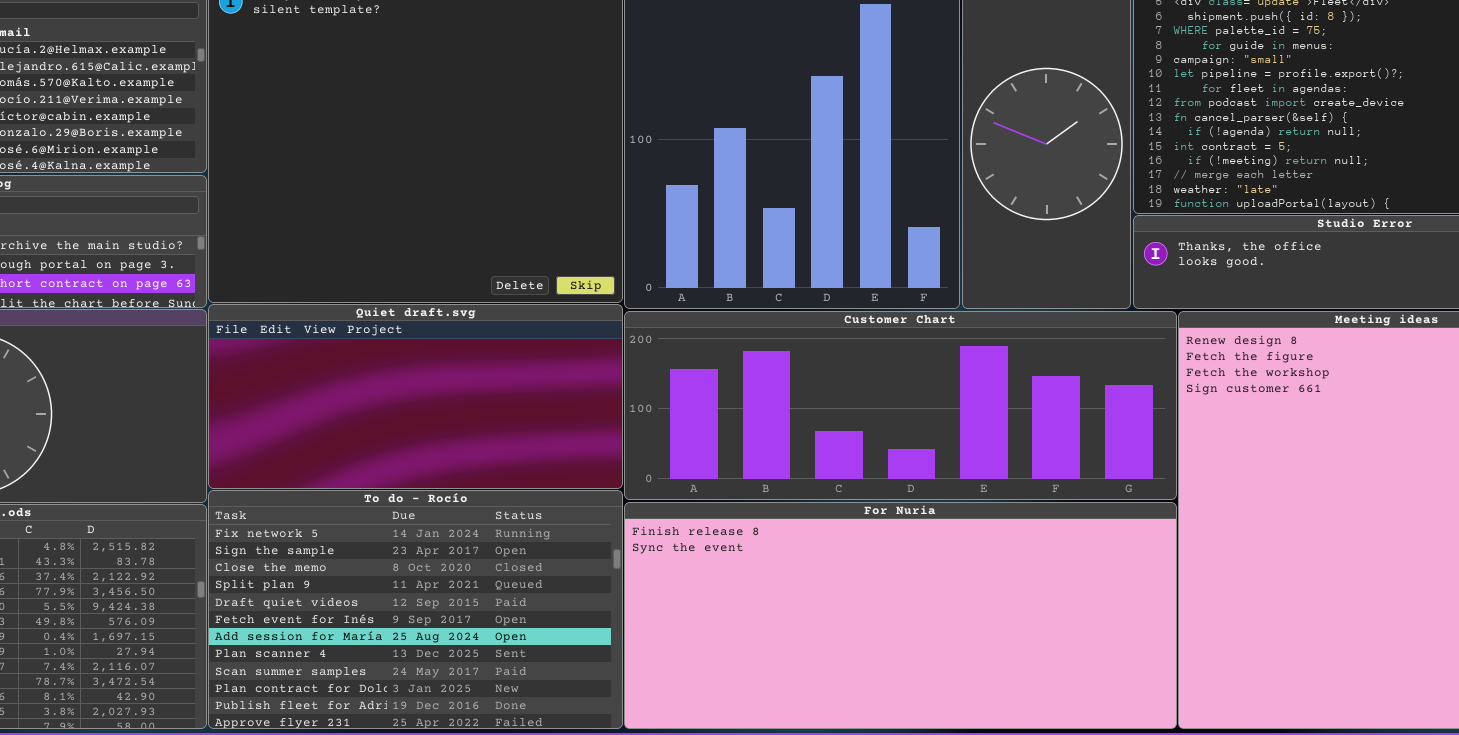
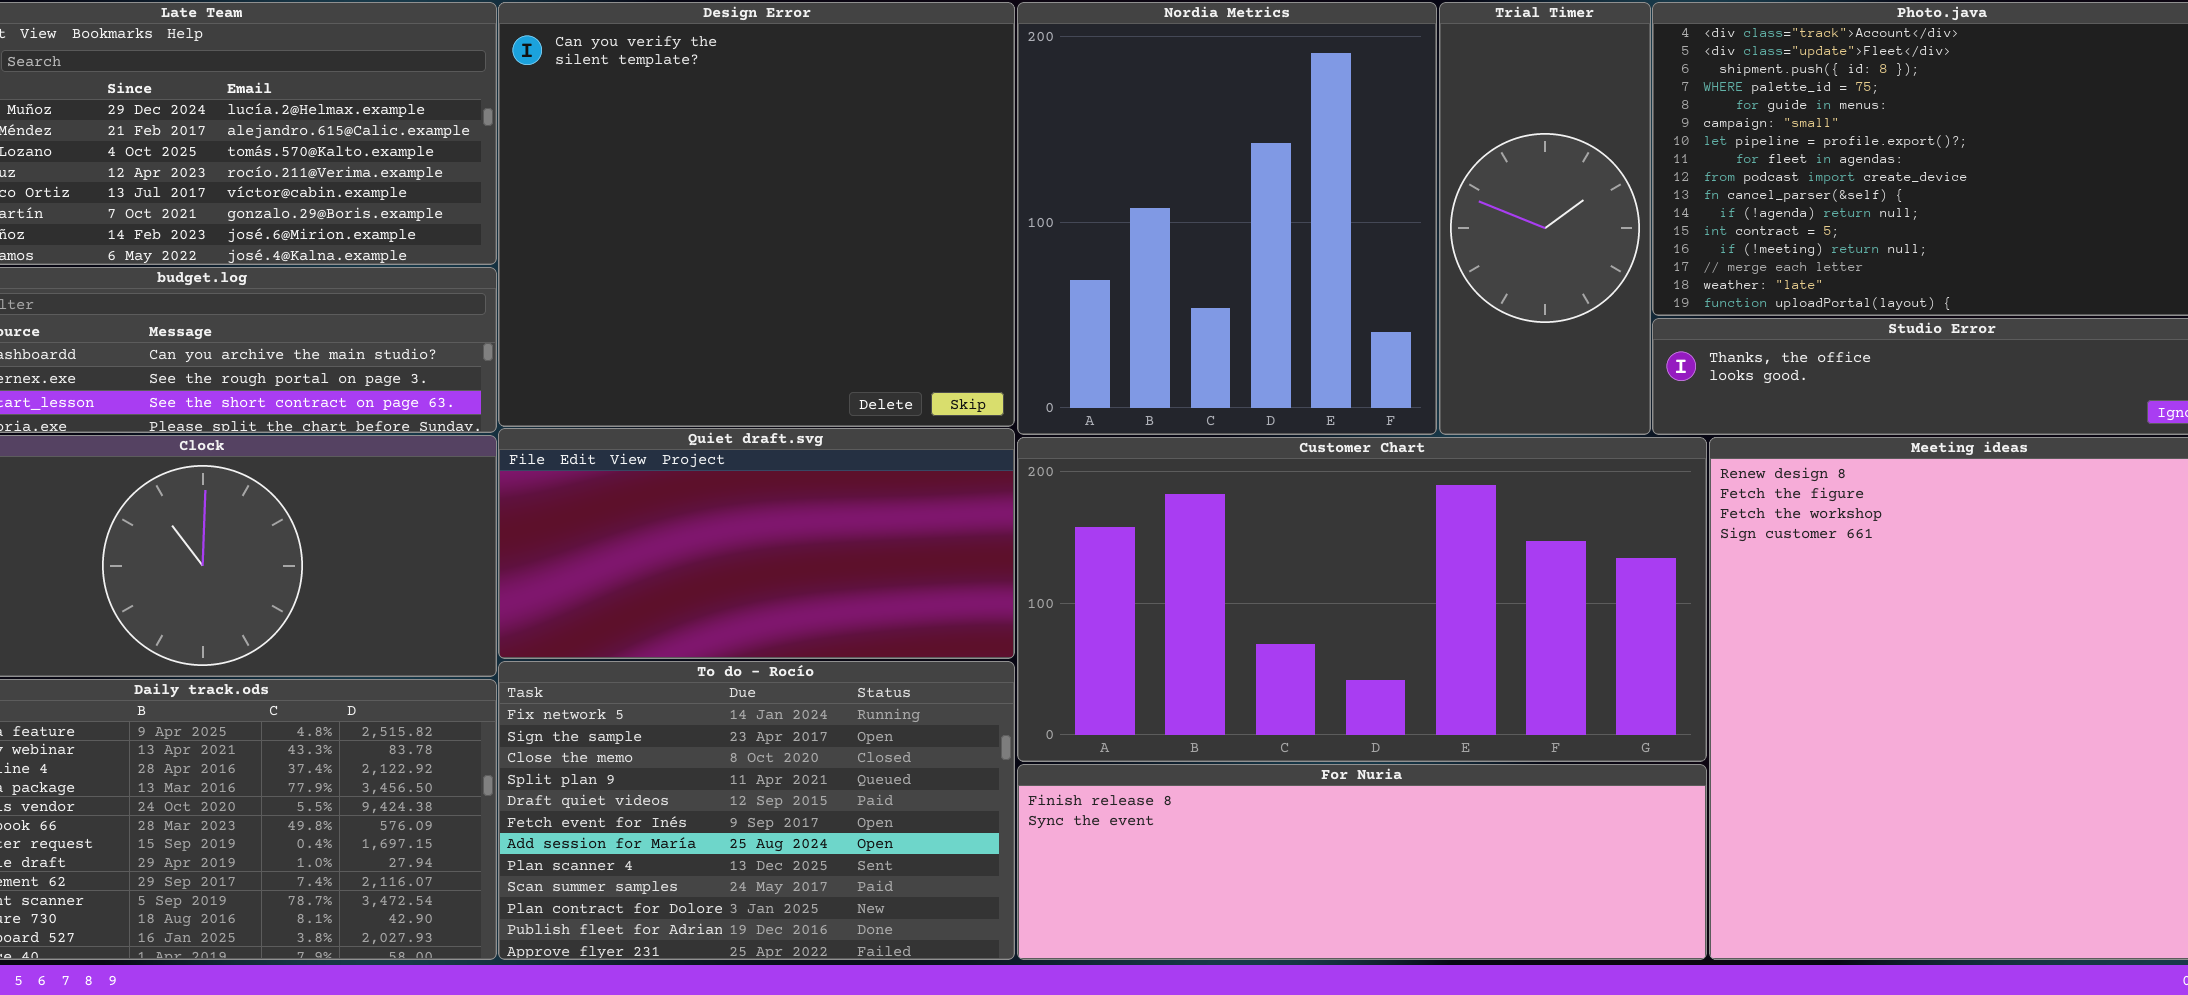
Customer Chart: [624,311,1177,500] -> [1017,437,1707,762], resized
For Nuria: [624,502,1177,729] -> [1017,764,1707,960], resized

